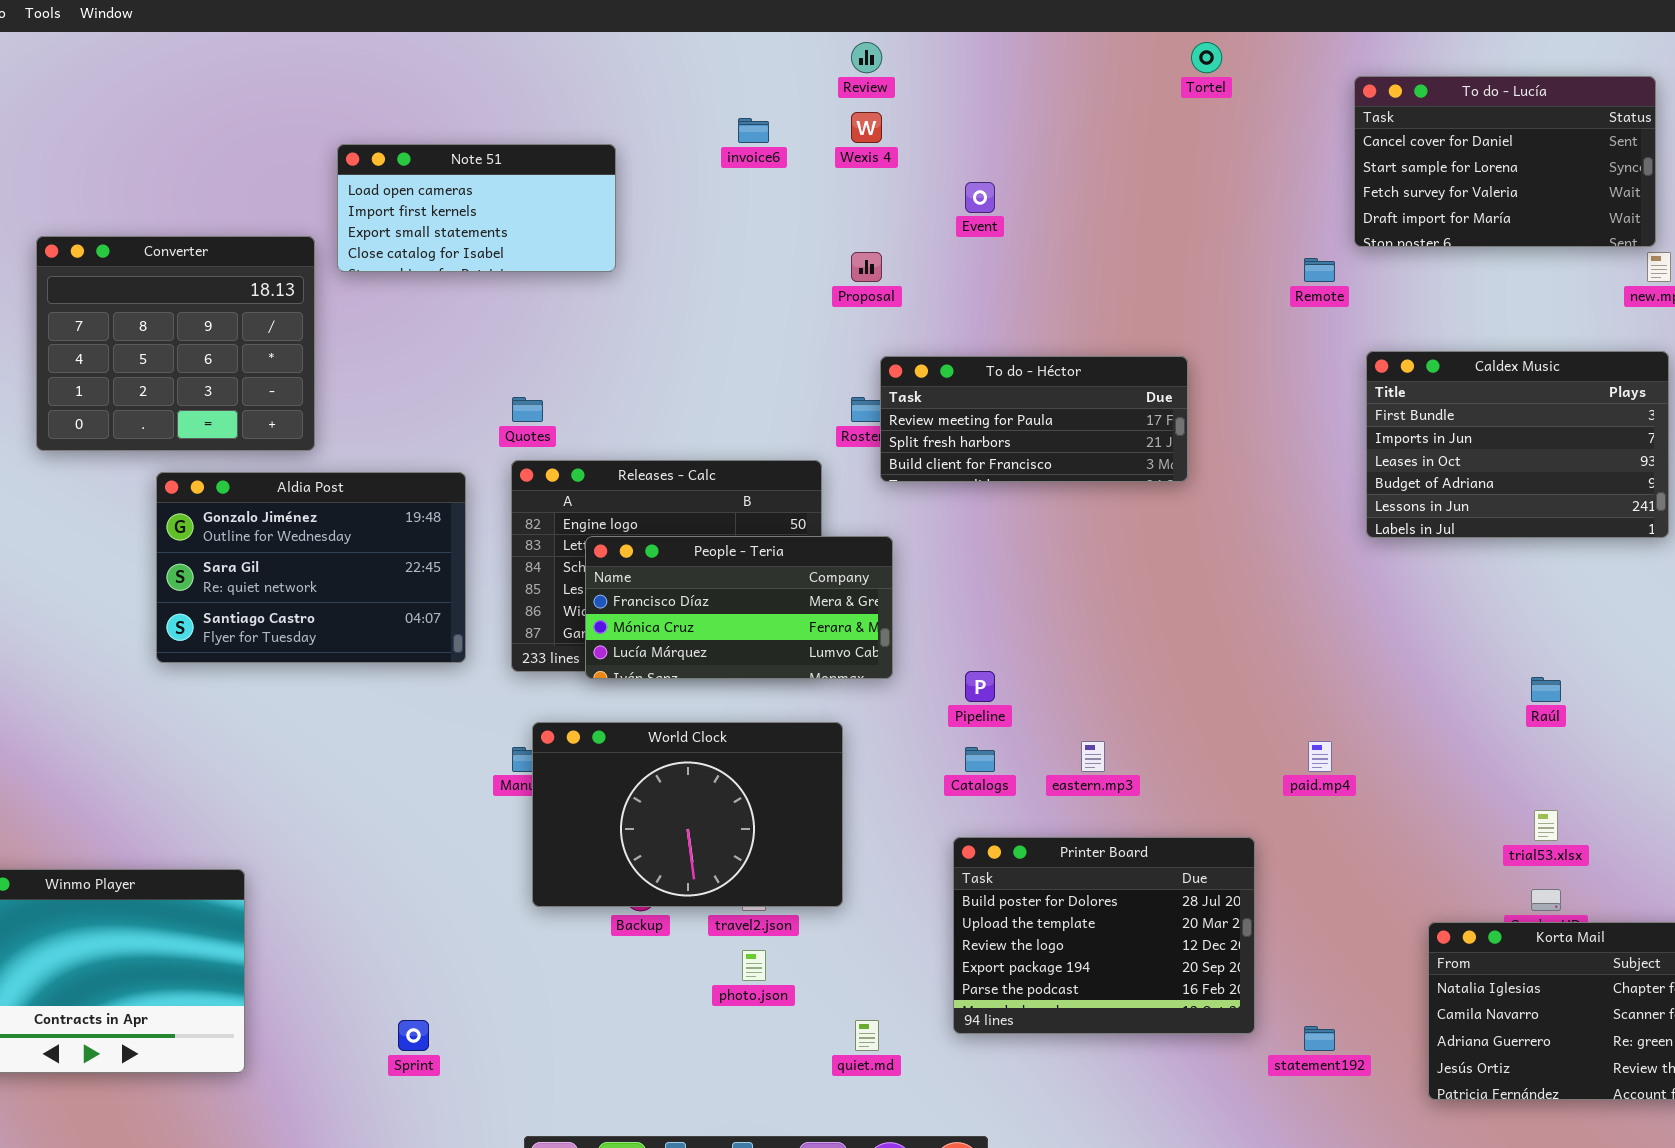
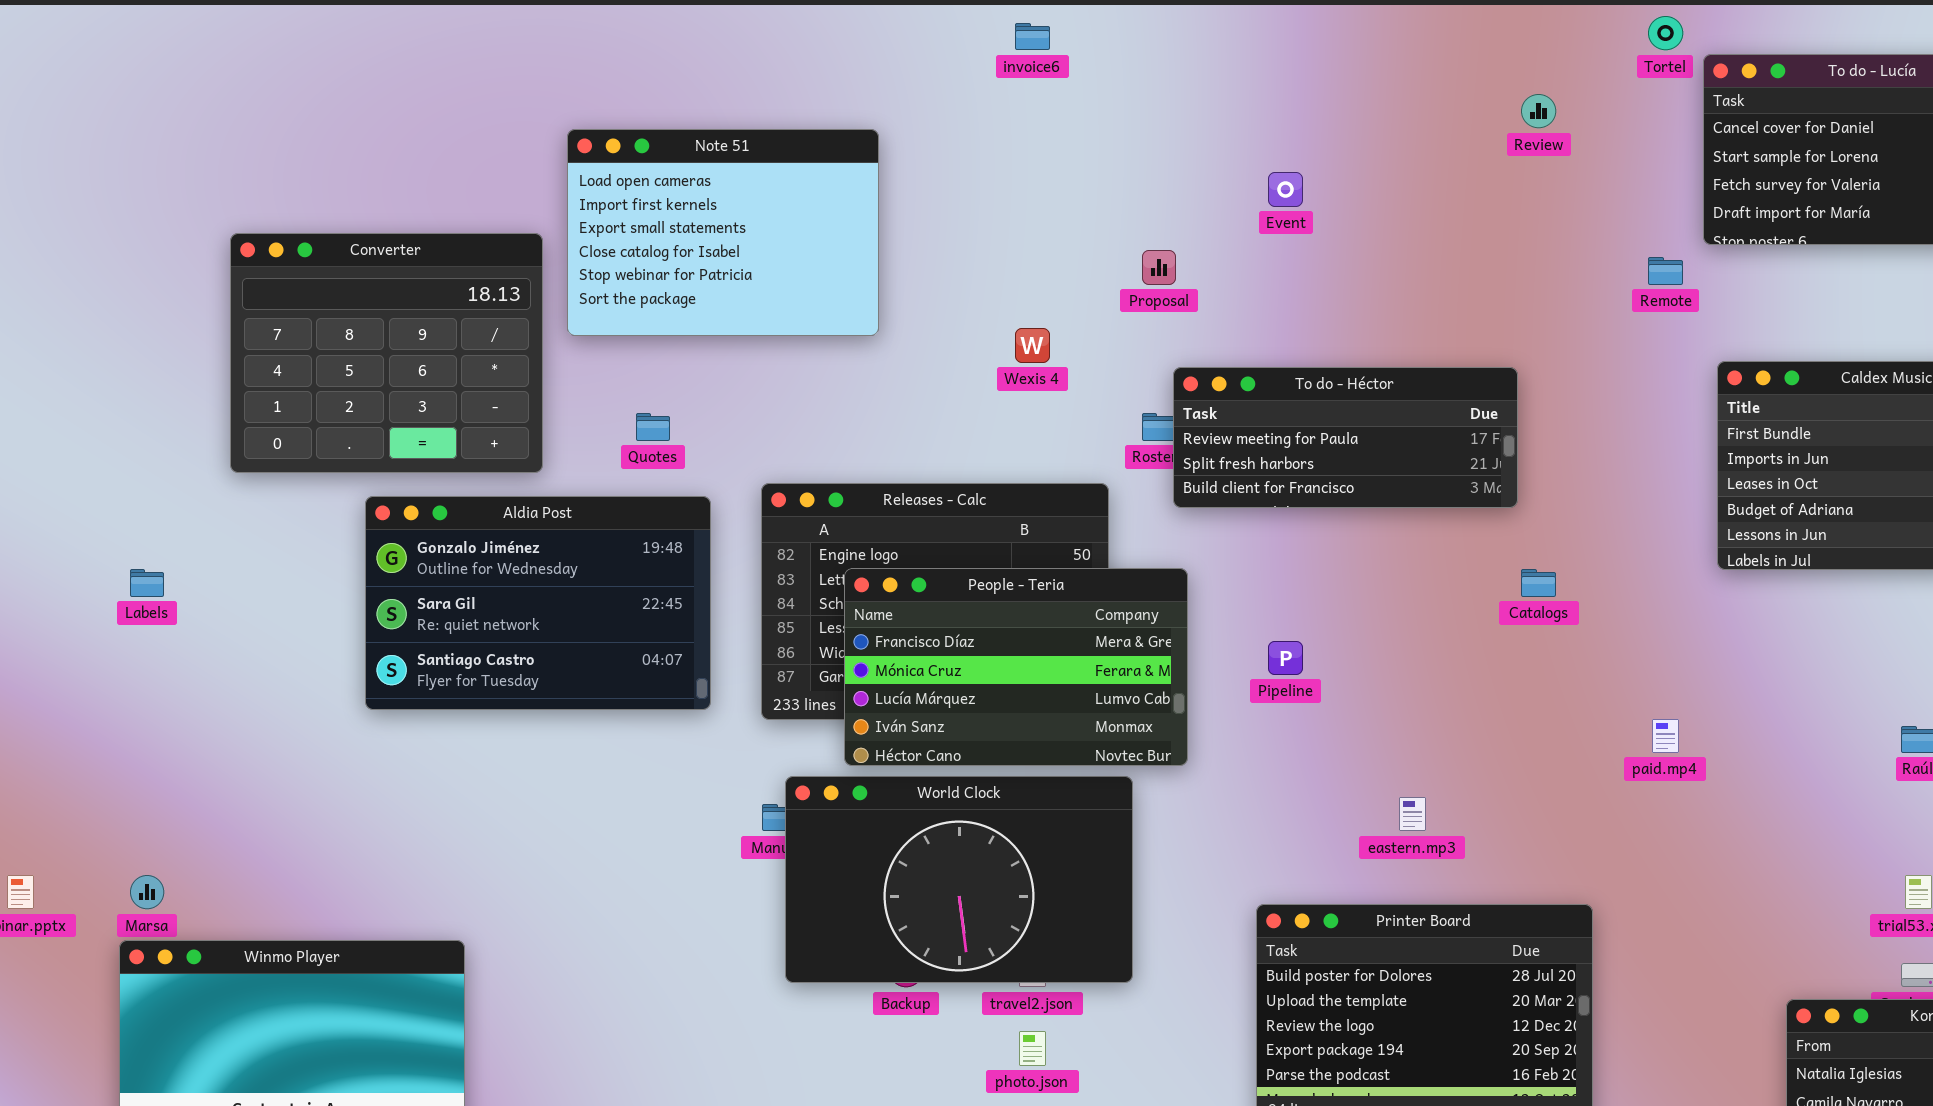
Review: [851,42,882,73] -> [1521,94,1556,128], moved
Tortel: [1191,42,1222,73] -> [1648,16,1683,50], moved
Wexis 4: [851,112,882,143] -> [1015,328,1050,363], moved
invoice6: [738,118,769,143] -> [1015,23,1050,50], moved
Note 51: [337,144,616,272] -> [567,129,879,336], resized
Quotes: [512,397,543,422] -> [636,413,670,441], moved
People - Teria: [585,536,893,679] -> [844,568,1188,766], resized
Pipeline: [965,671,995,702] -> [1268,641,1303,675], moved
paid.mp4: [1308,741,1332,772] -> [1652,719,1679,753], moved
Catalogs: [965,747,995,772] -> [1521,569,1556,597], moved

